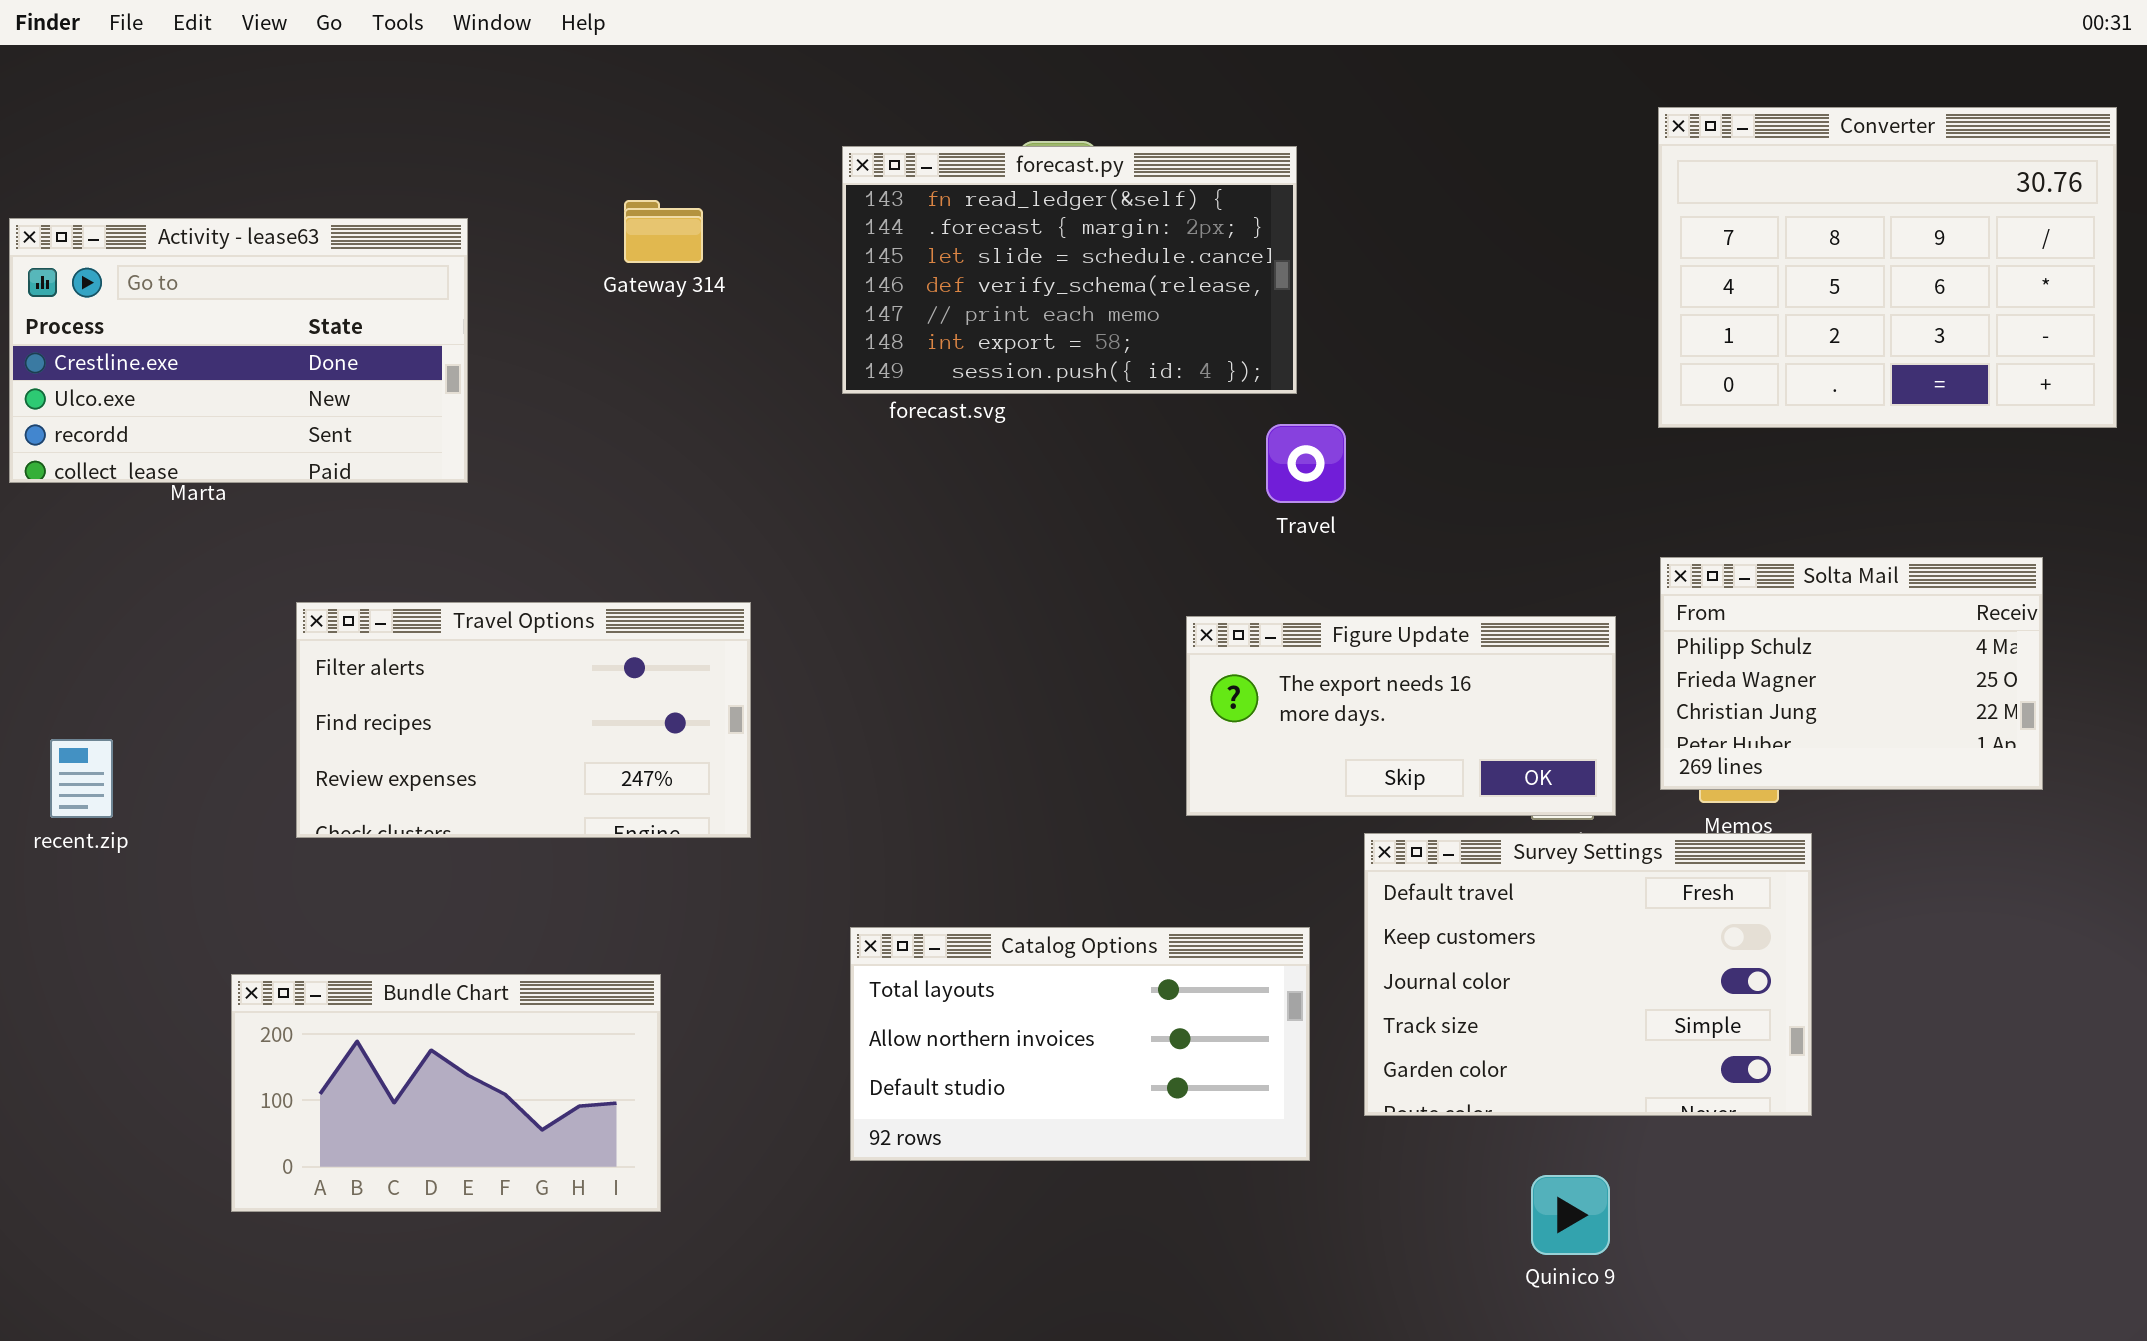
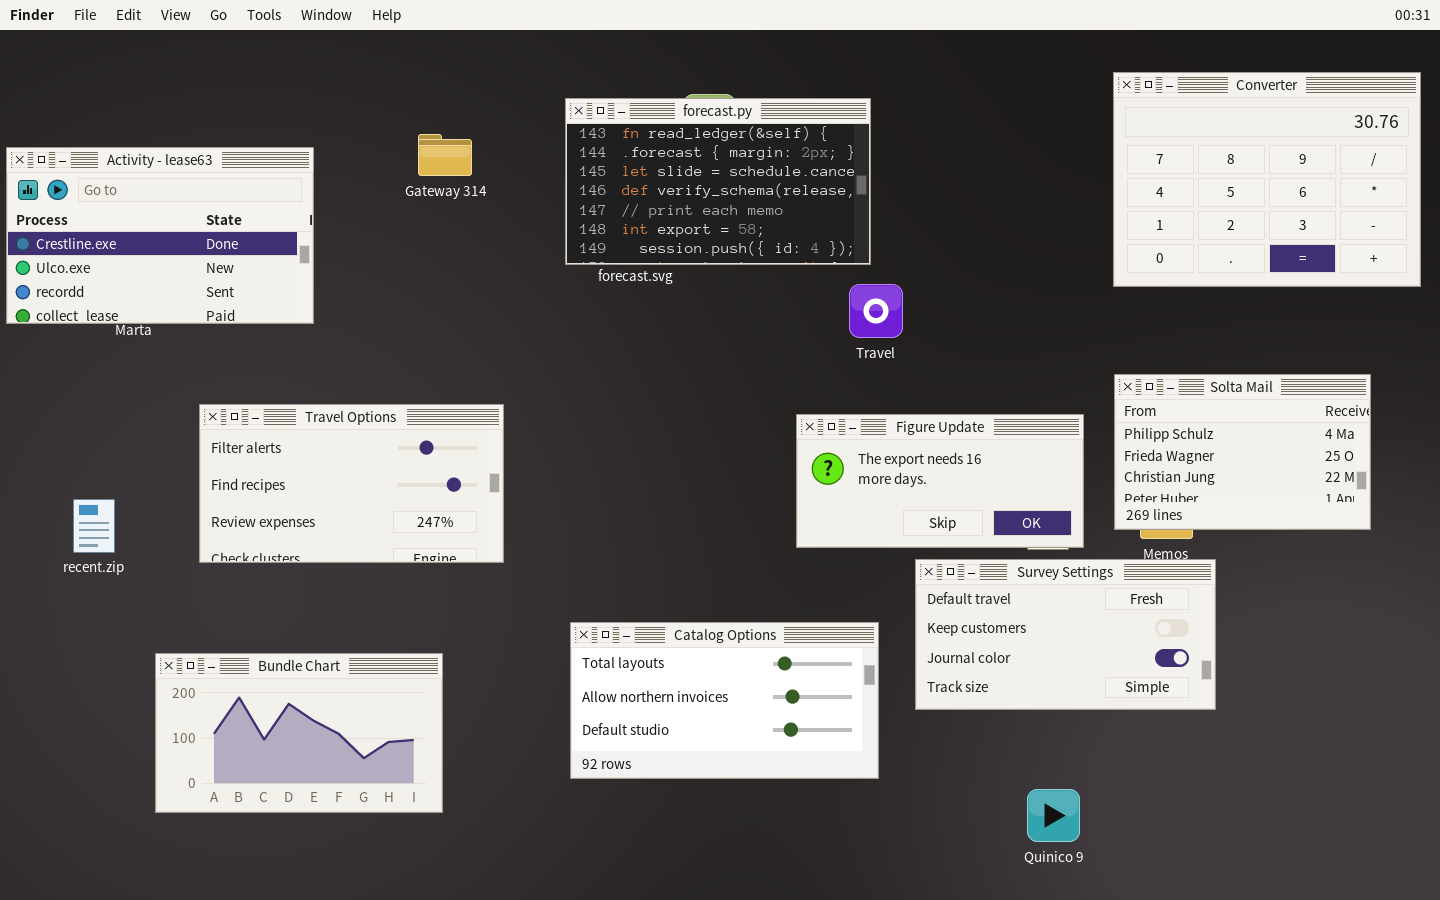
recent.zip: [50,739,113,818] -> [73,499,115,553], moved
Survey Settings: [1364,833,1812,1116] -> [915,559,1216,710], resized

